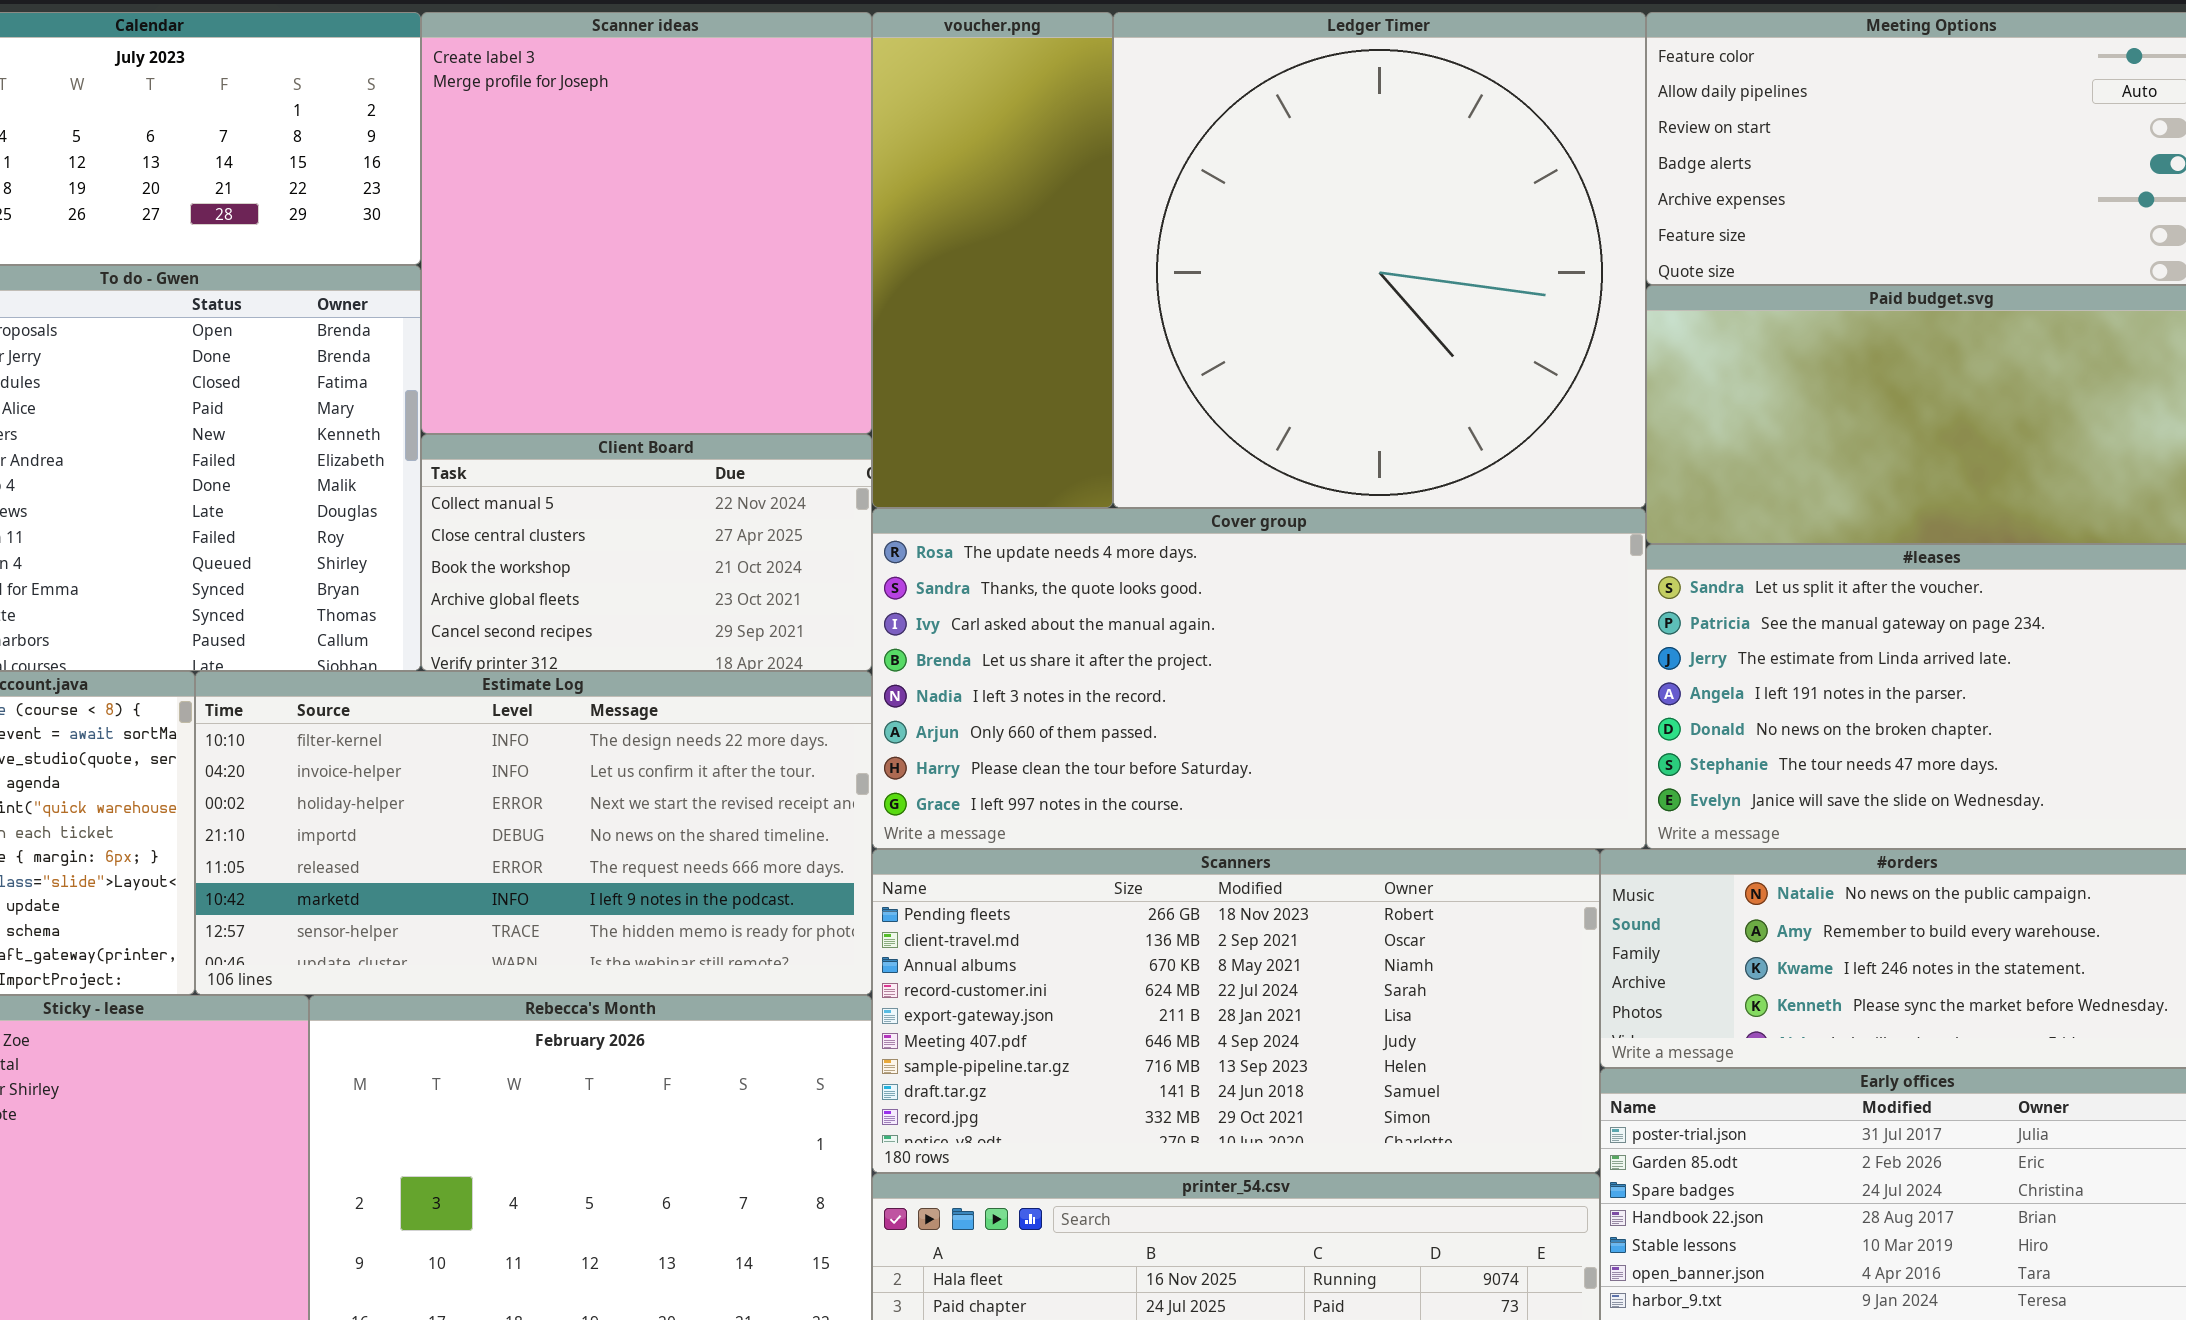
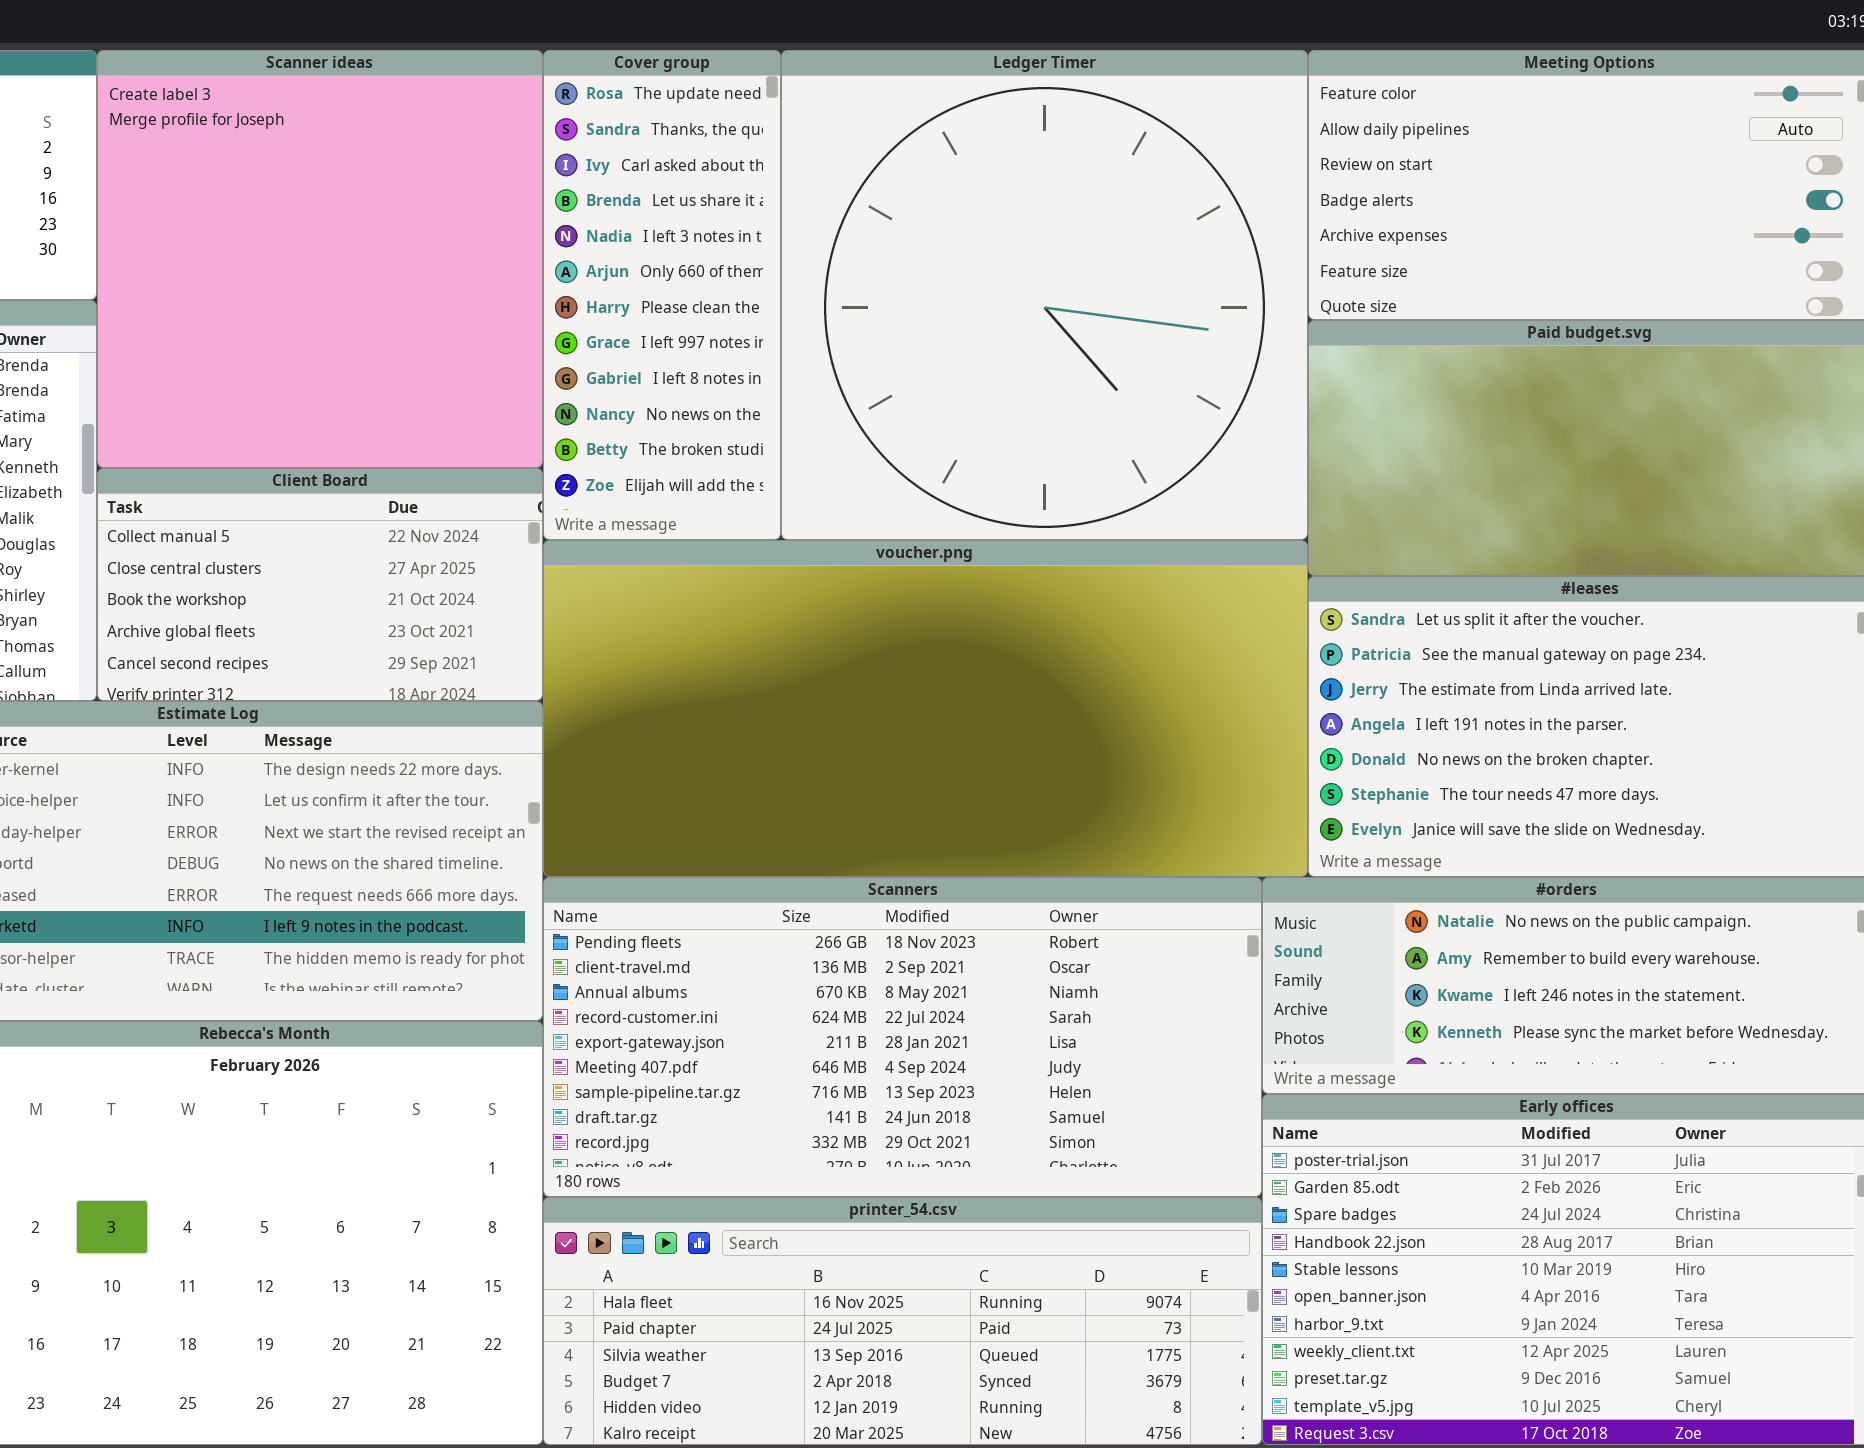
voucher.png: [872,12,1113,508] -> [543,540,1308,877], moved, resized
Cover group: [872,508,1646,849] -> [543,50,781,540], moved, resized

